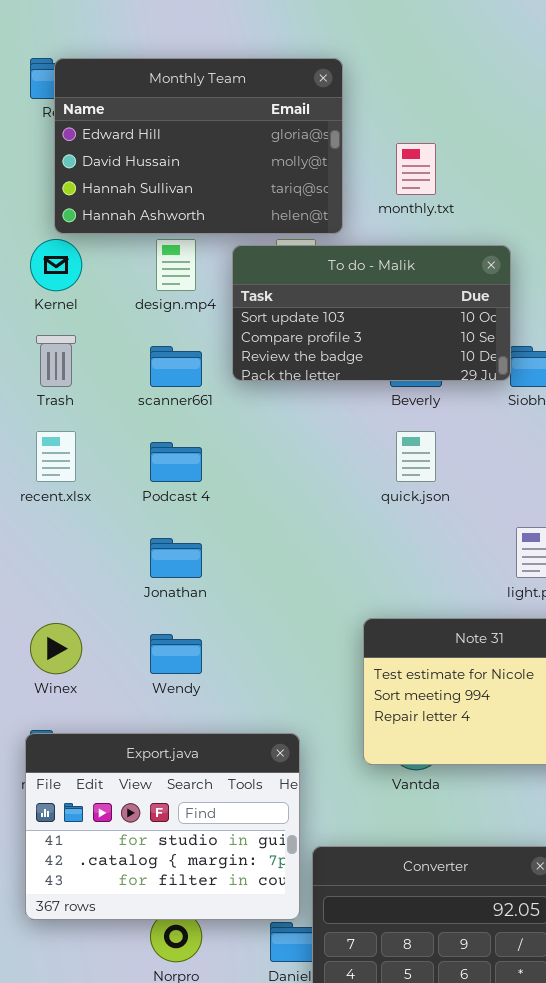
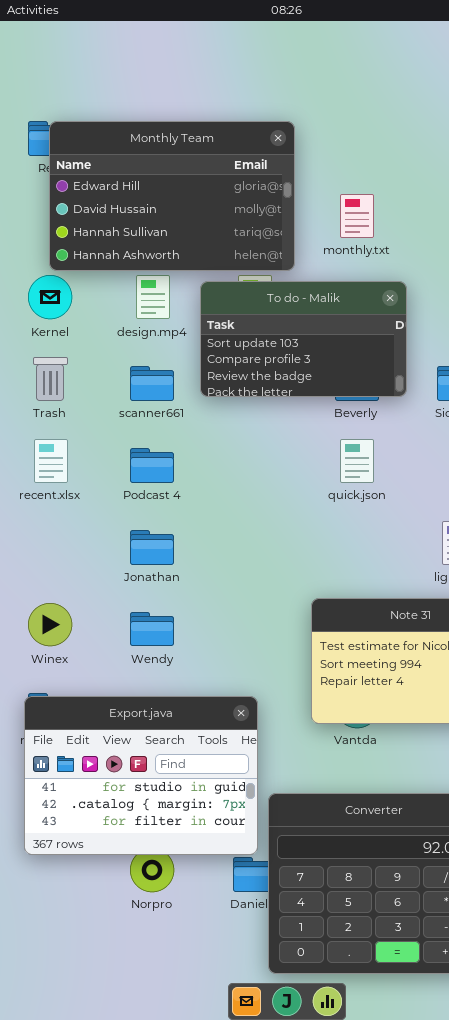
To do - Malik: [232,245,511,381] -> [200,281,407,397], resized

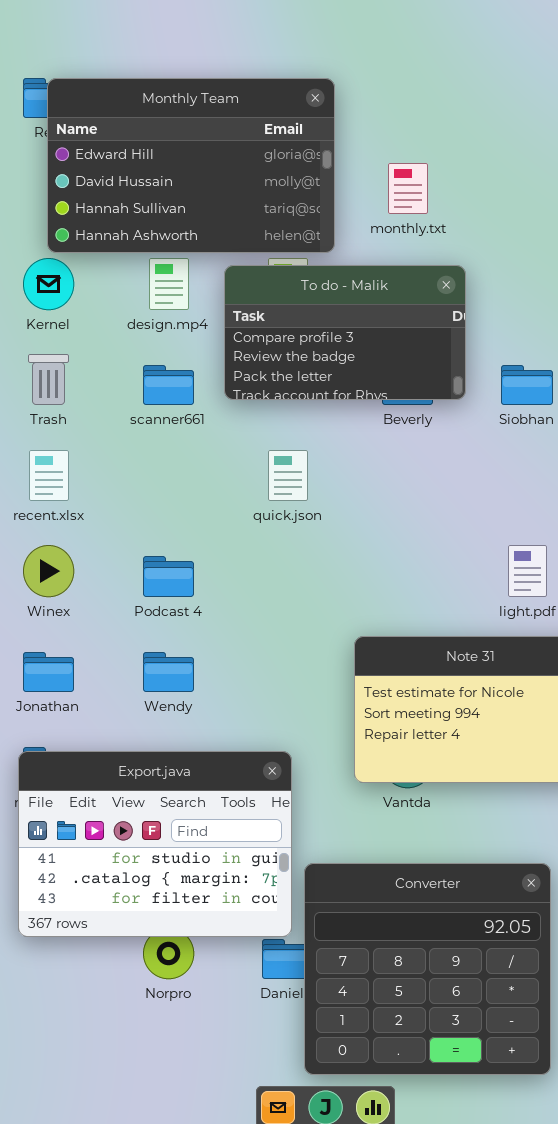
To do - Malik: [200,281,407,397] -> [224,265,466,400], scrolled down 1 row
quick.json: [340,439,374,483] -> [268,450,308,501], moved
Podcast 4: [130,448,174,483] -> [143,556,194,597], moved
Jonathan: [130,530,174,565] -> [23,652,74,692], moved
Winex: [28,603,72,646] -> [23,545,74,597], moved

